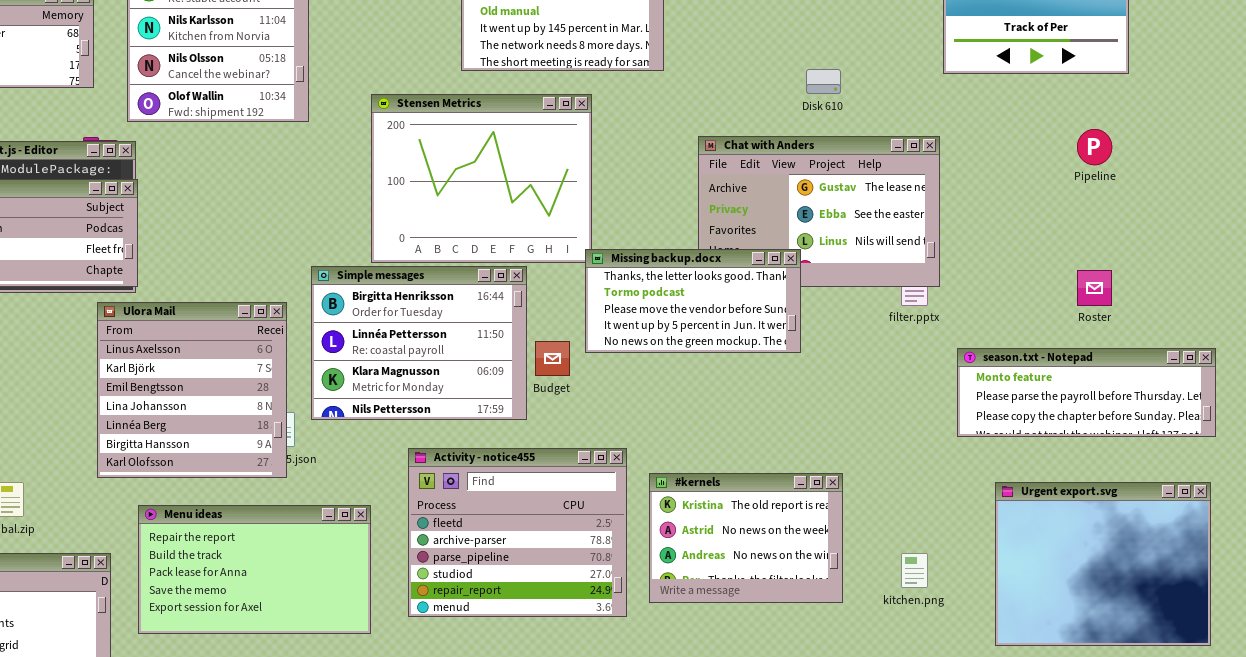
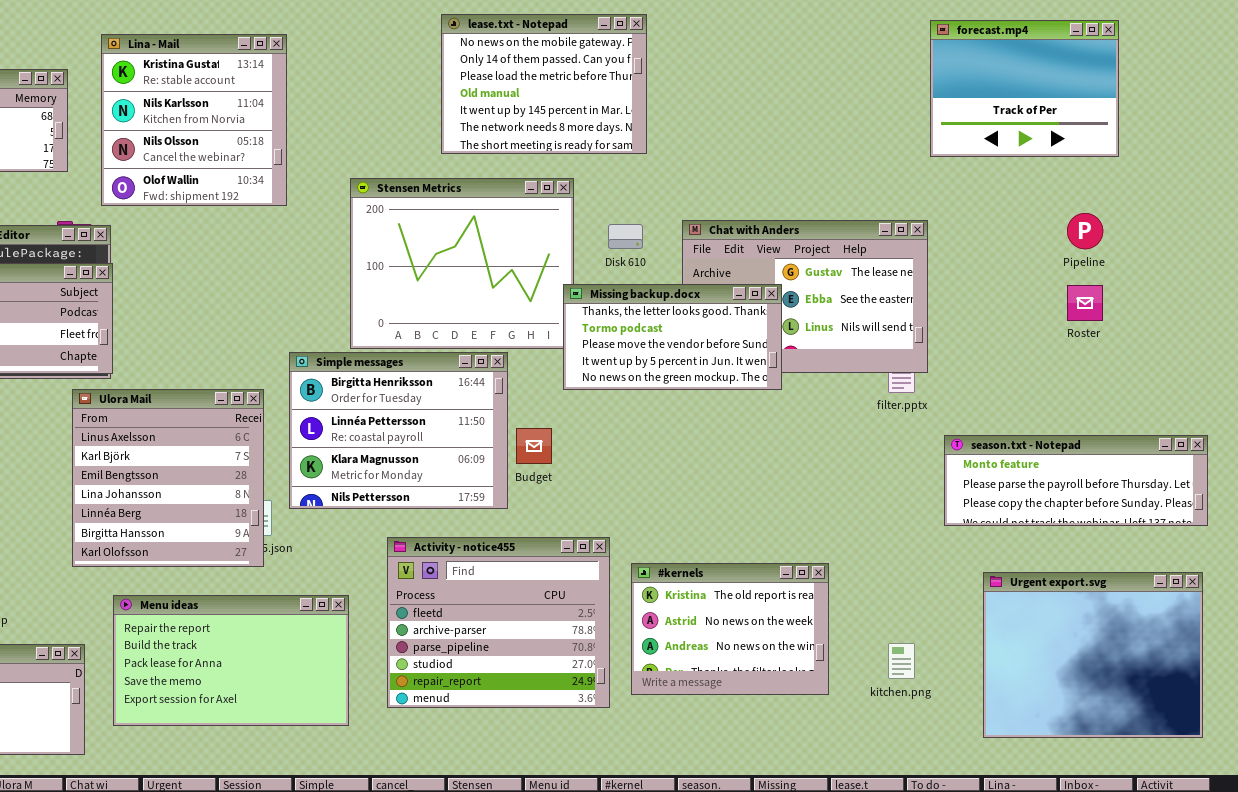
Disk 610: [806,69,841,94] -> [608,224,643,249], moved
Missing backup.docx: [585,249,801,353] -> [563,284,782,390], moved
Roster: [1077,270,1112,306] -> [1067,285,1103,321], moved

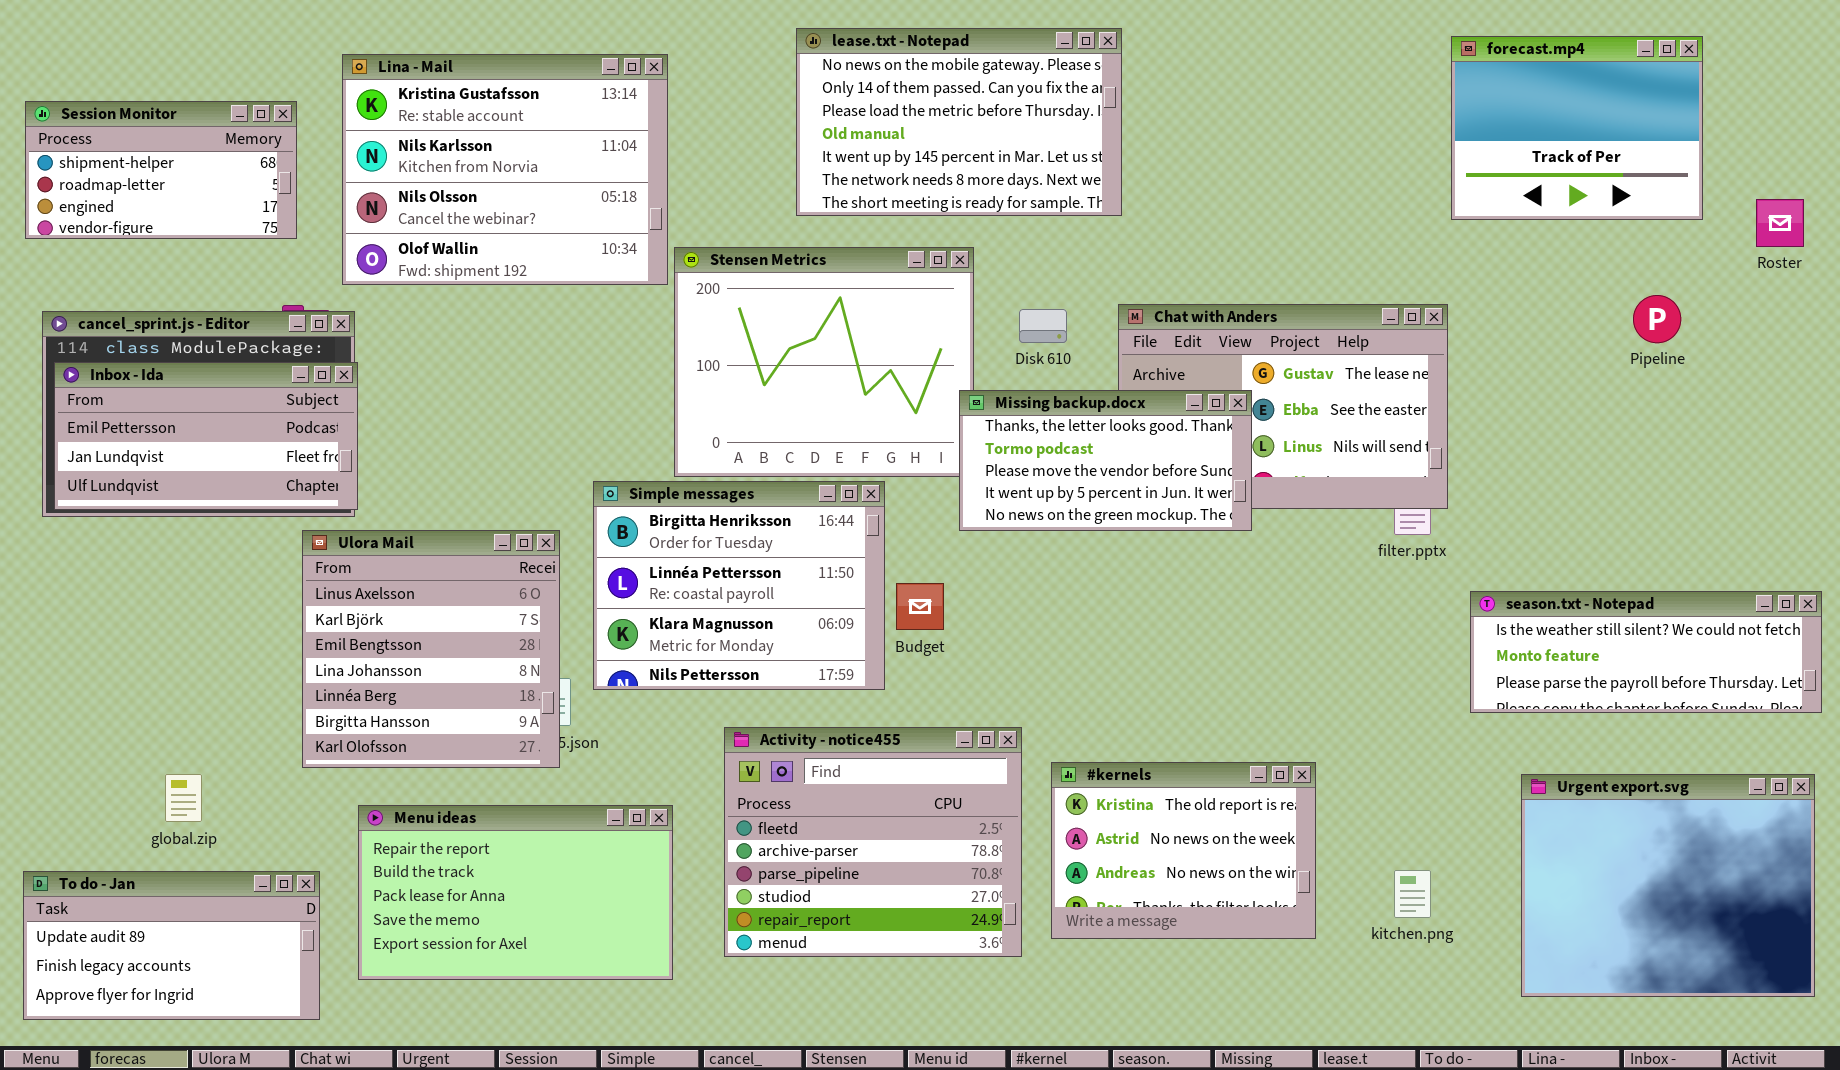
lease.txt - Notepad: [441,14,647,154] -> [796,28,1122,216], resized
Lina - Mail: [101,34,287,206] -> [342,54,668,285], resized
Roster: [1067,285,1103,321] -> [1756,199,1804,247], moved
season.txt - Notepad: [944,435,1208,526] -> [1470,591,1822,713], scrolled up 1 row

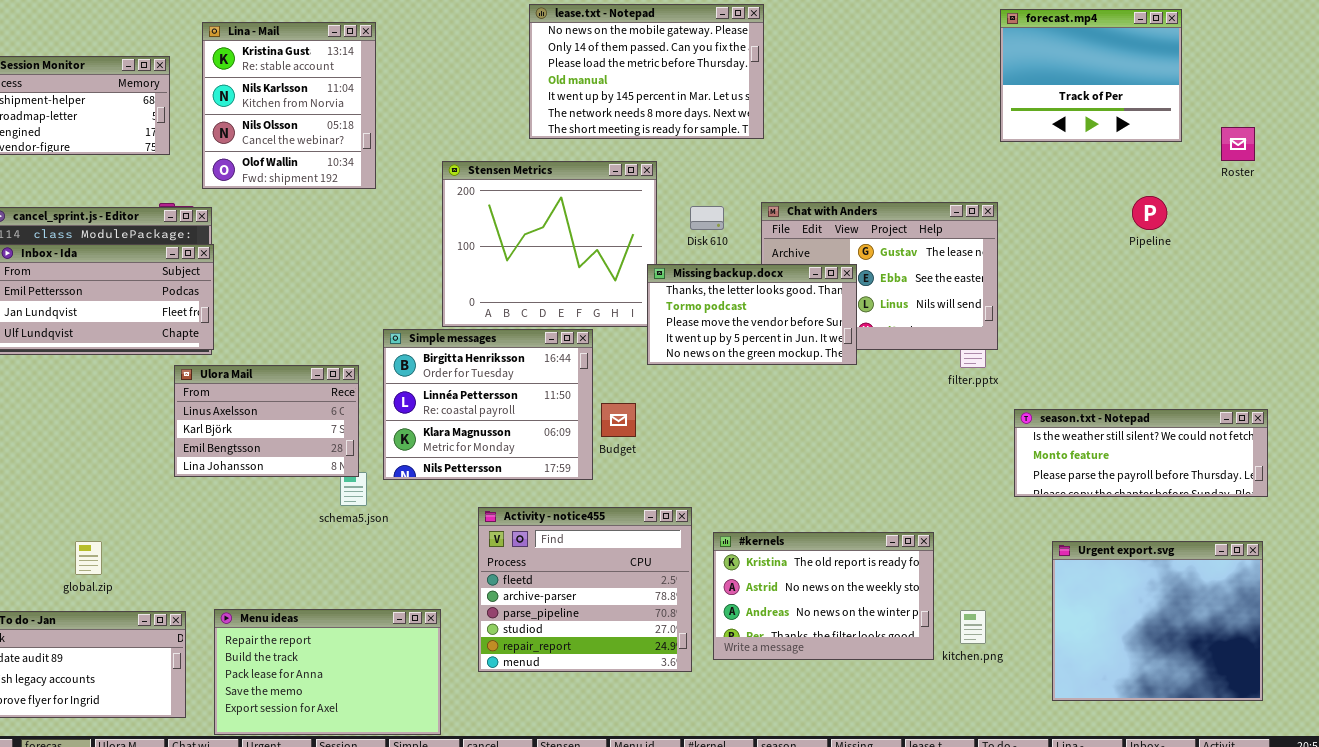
Lina - Mail: [342,54,668,285] -> [202,22,376,189], resized
Ulora Mail: [302,530,560,768] -> [174,365,359,477], resized
#kernels: [1051,762,1316,939] -> [713,532,934,660], resized
Menu ideas: [358,805,673,980] -> [214,609,441,735], moved

